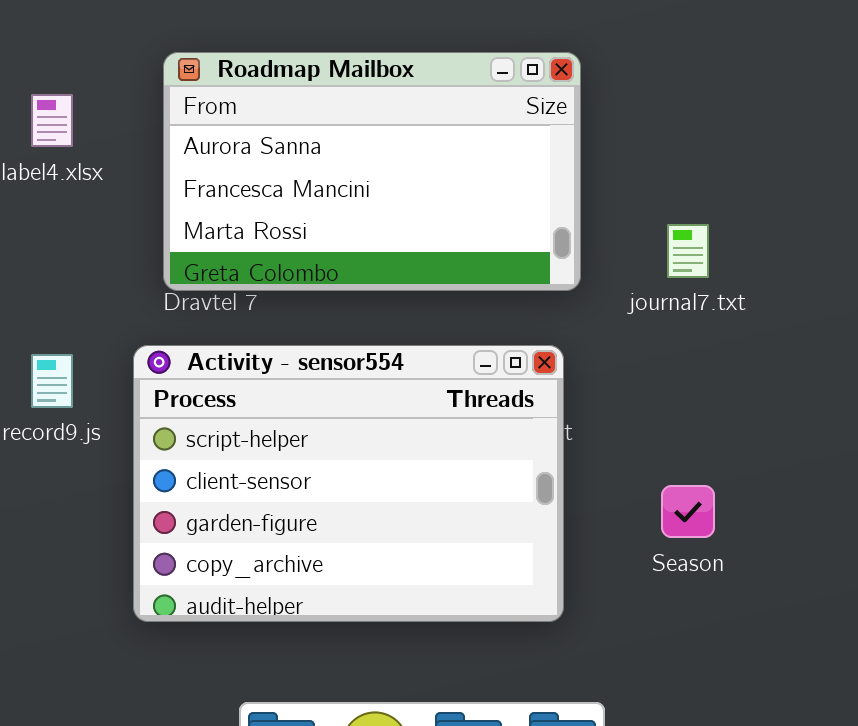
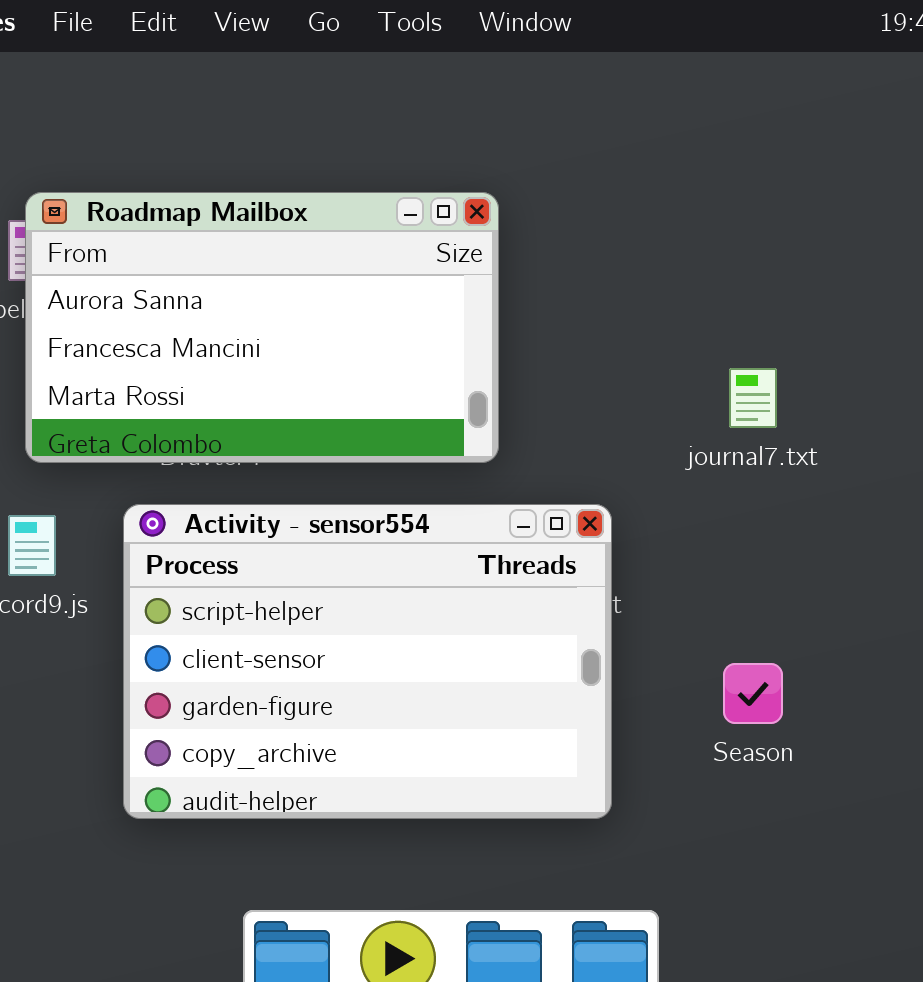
Roadmap Mailbox: [163,52,581,291] -> [25,192,499,463], moved

